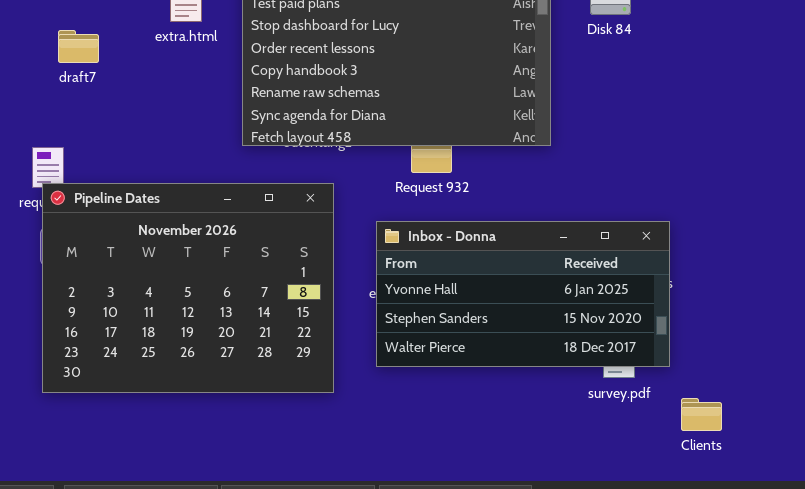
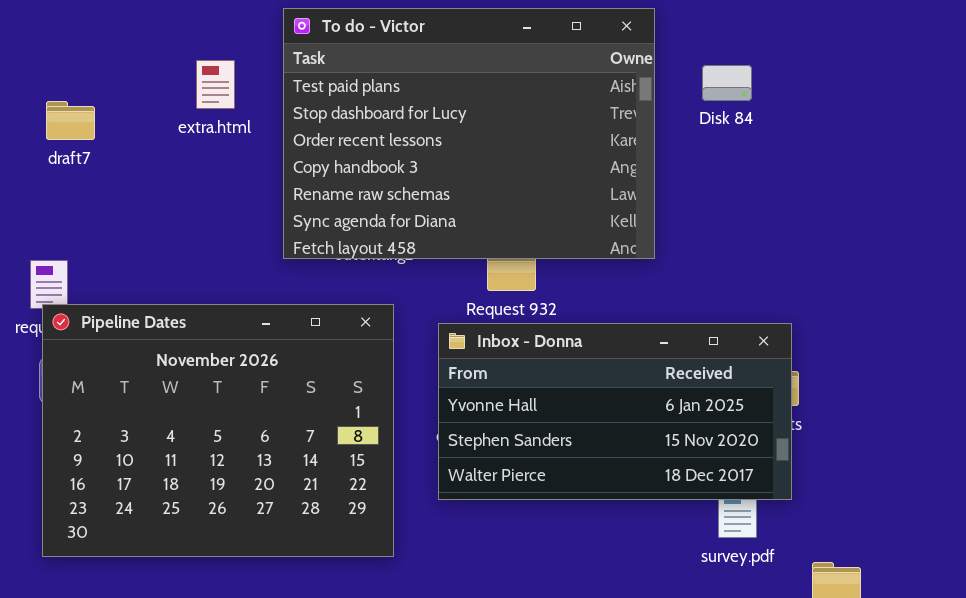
draft7: [58,30,99,63] -> [46,101,95,140], moved
Inbox - Donna: [376,221,670,367] -> [438,323,792,500], moved

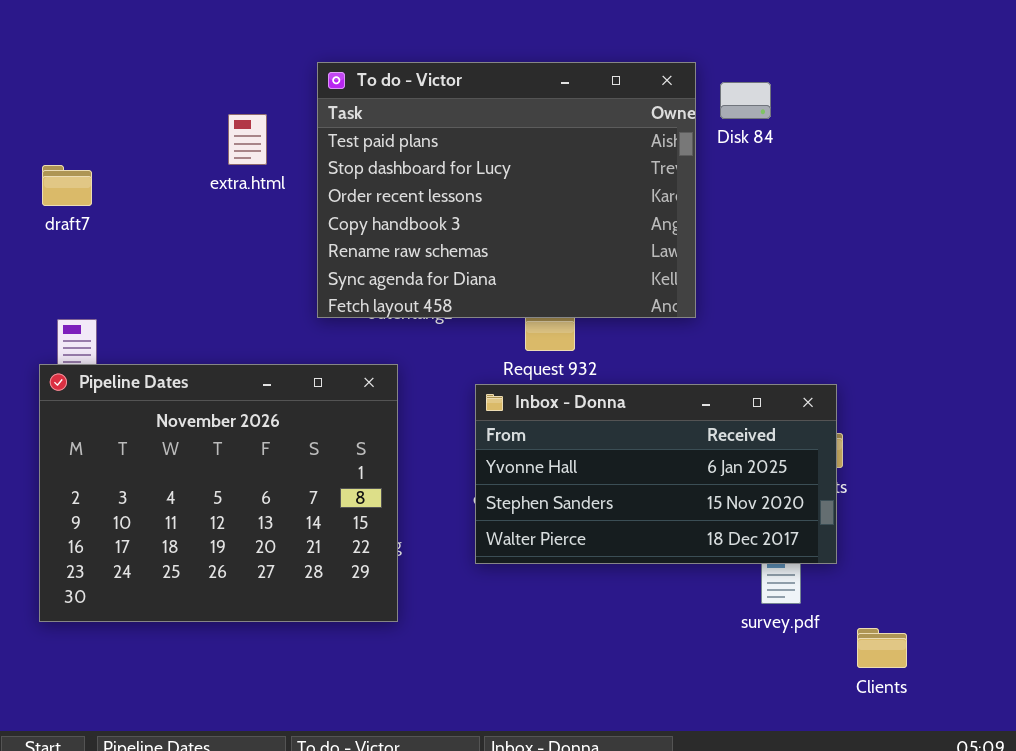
Disk 84: [702,65,752,101] -> [720,82,771,119], moved
draft7: [46,101,95,140] -> [42,165,92,206], moved
Pipeline Dates: [42,304,394,557] -> [39,364,398,622], moved

